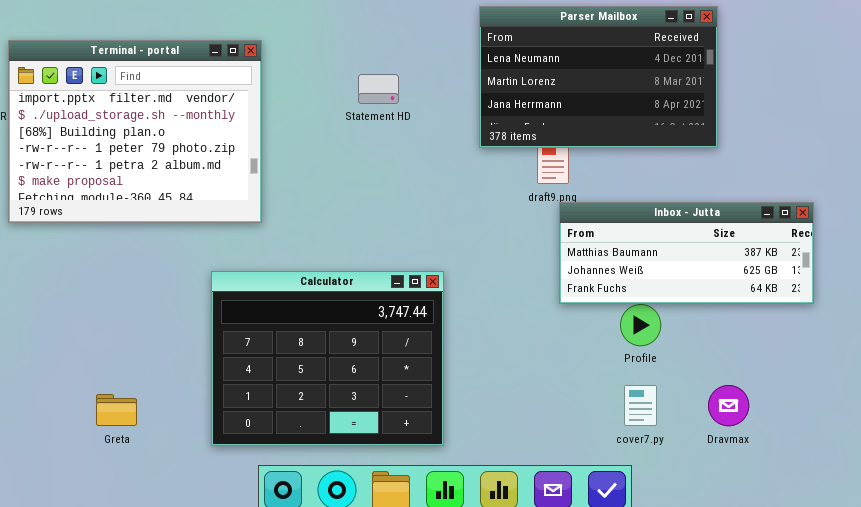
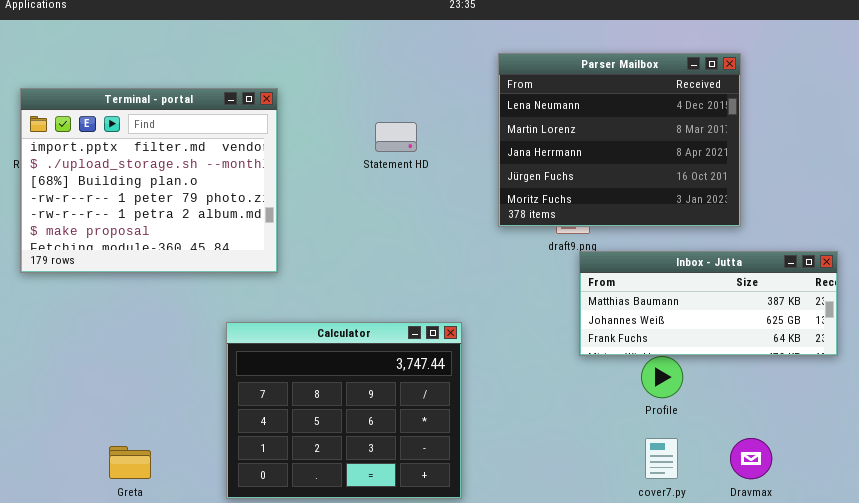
Parser Mailbox: [479,6,718,148] -> [498,53,741,227], resized

